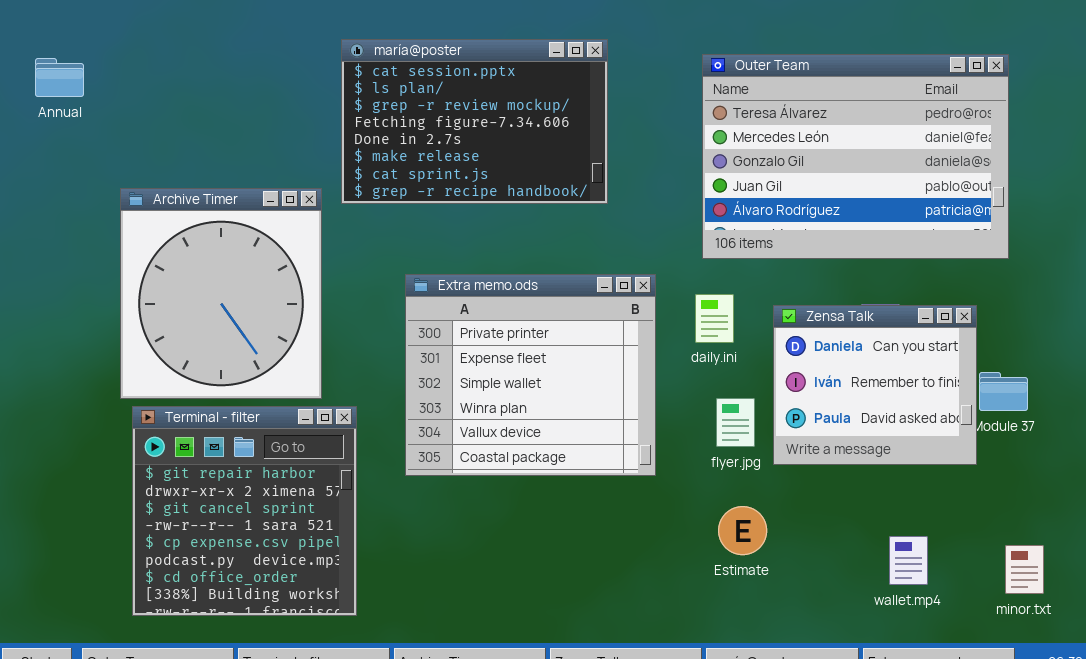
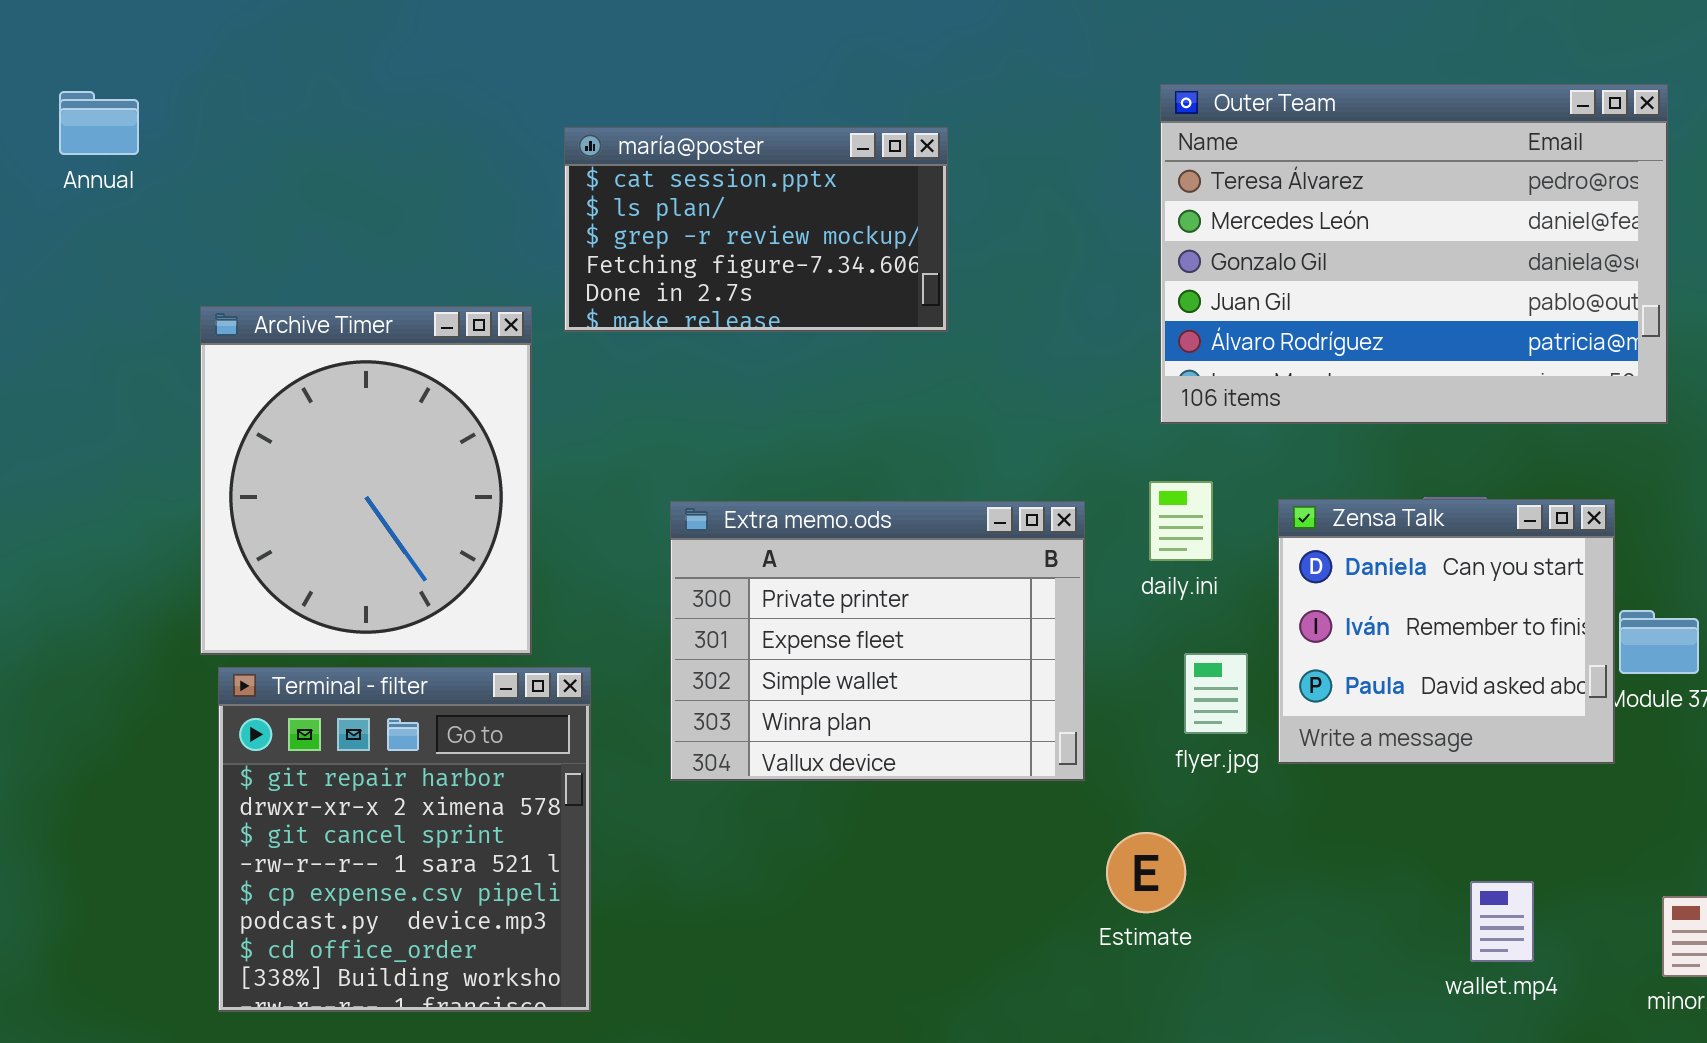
maría@poster: [341,39,608,204] -> [564,127,948,332], resized
Extra memo.ods: [405,274,656,476] -> [670,501,1085,781], resized
Estimate: [718,506,767,555] -> [1106,832,1186,913], moved

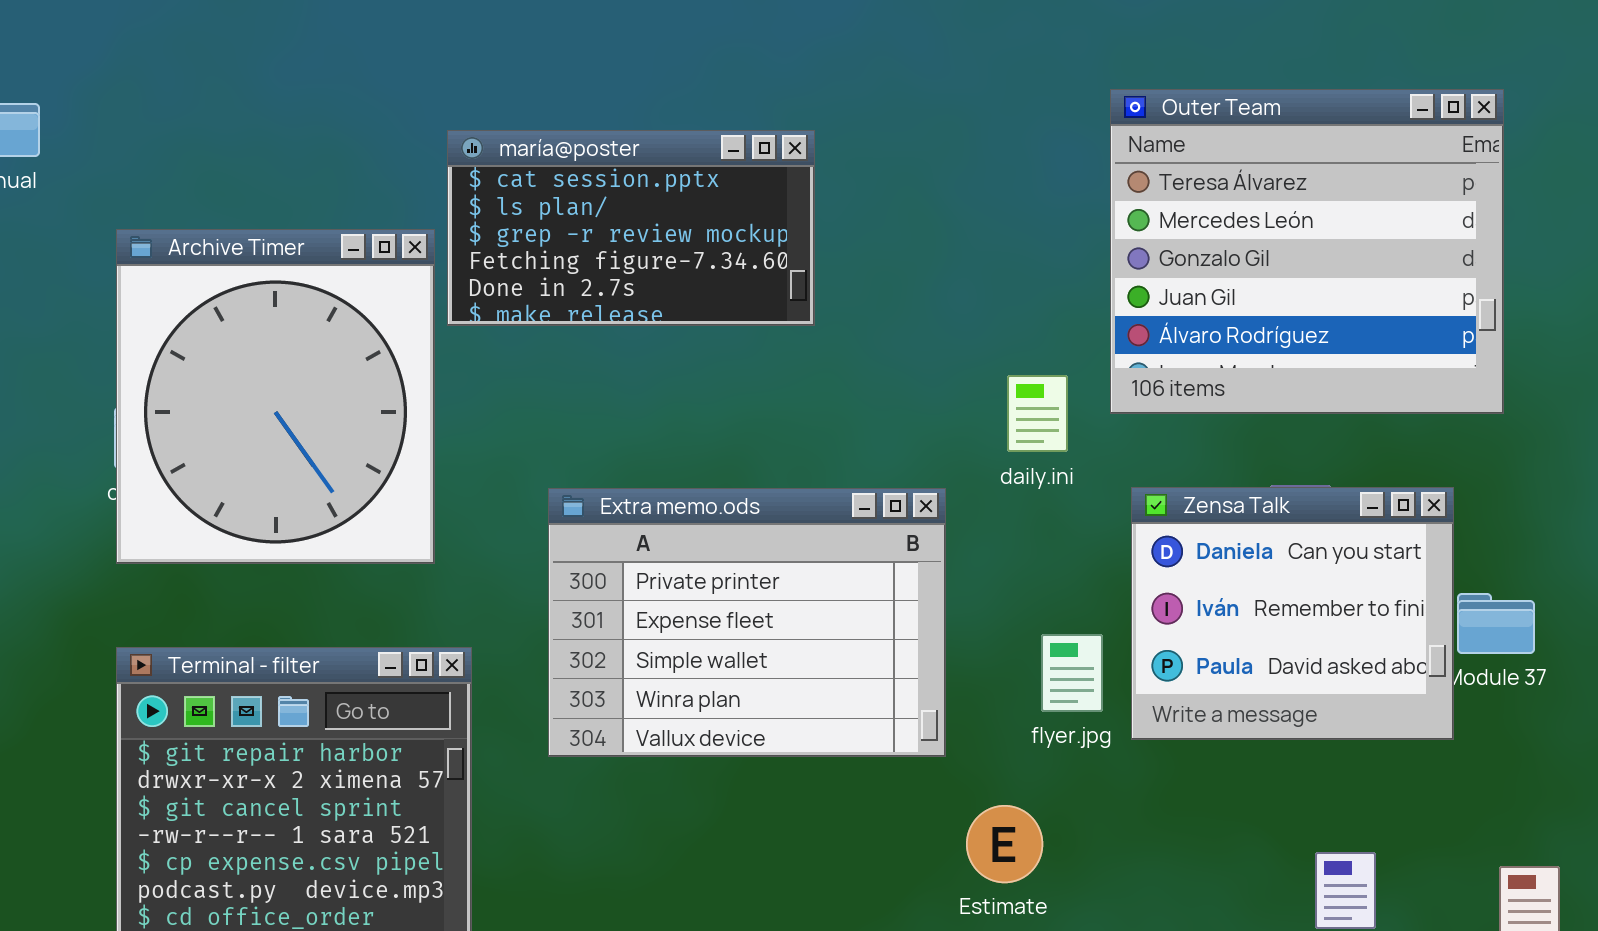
Outer Team: [1160,84,1668,424] -> [1110,89,1504,414], resized
Archive Timer: [200,306,532,655] -> [116,229,435,564], moved
daily.ini: [1149,481,1213,561] -> [1007,375,1068,452], moved

